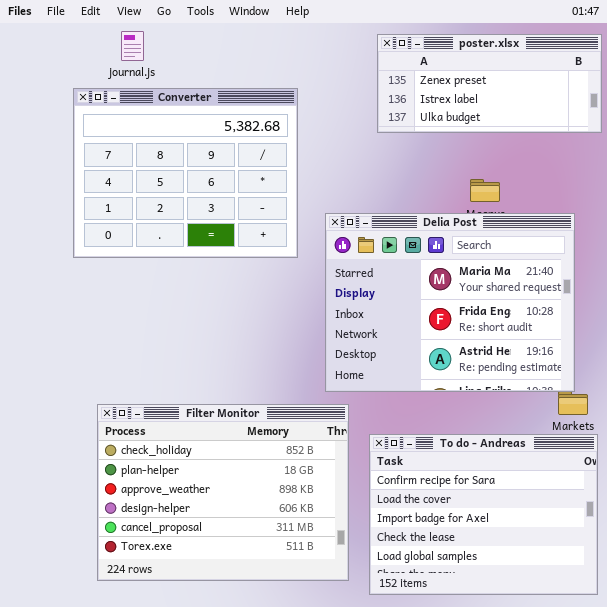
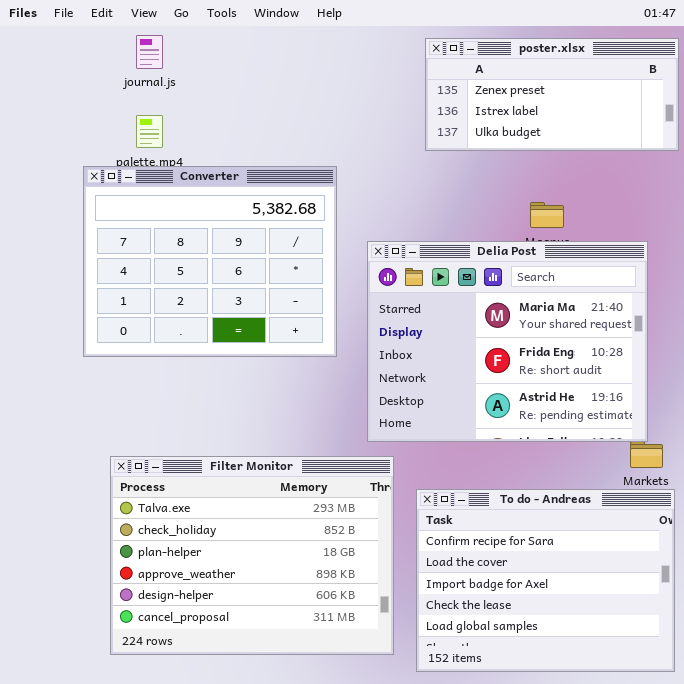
Converter: [73,88,298,258] -> [83,166,337,357], moved
Filter Monitor: [97,404,349,581] -> [110,456,394,655], scrolled up 1 row

